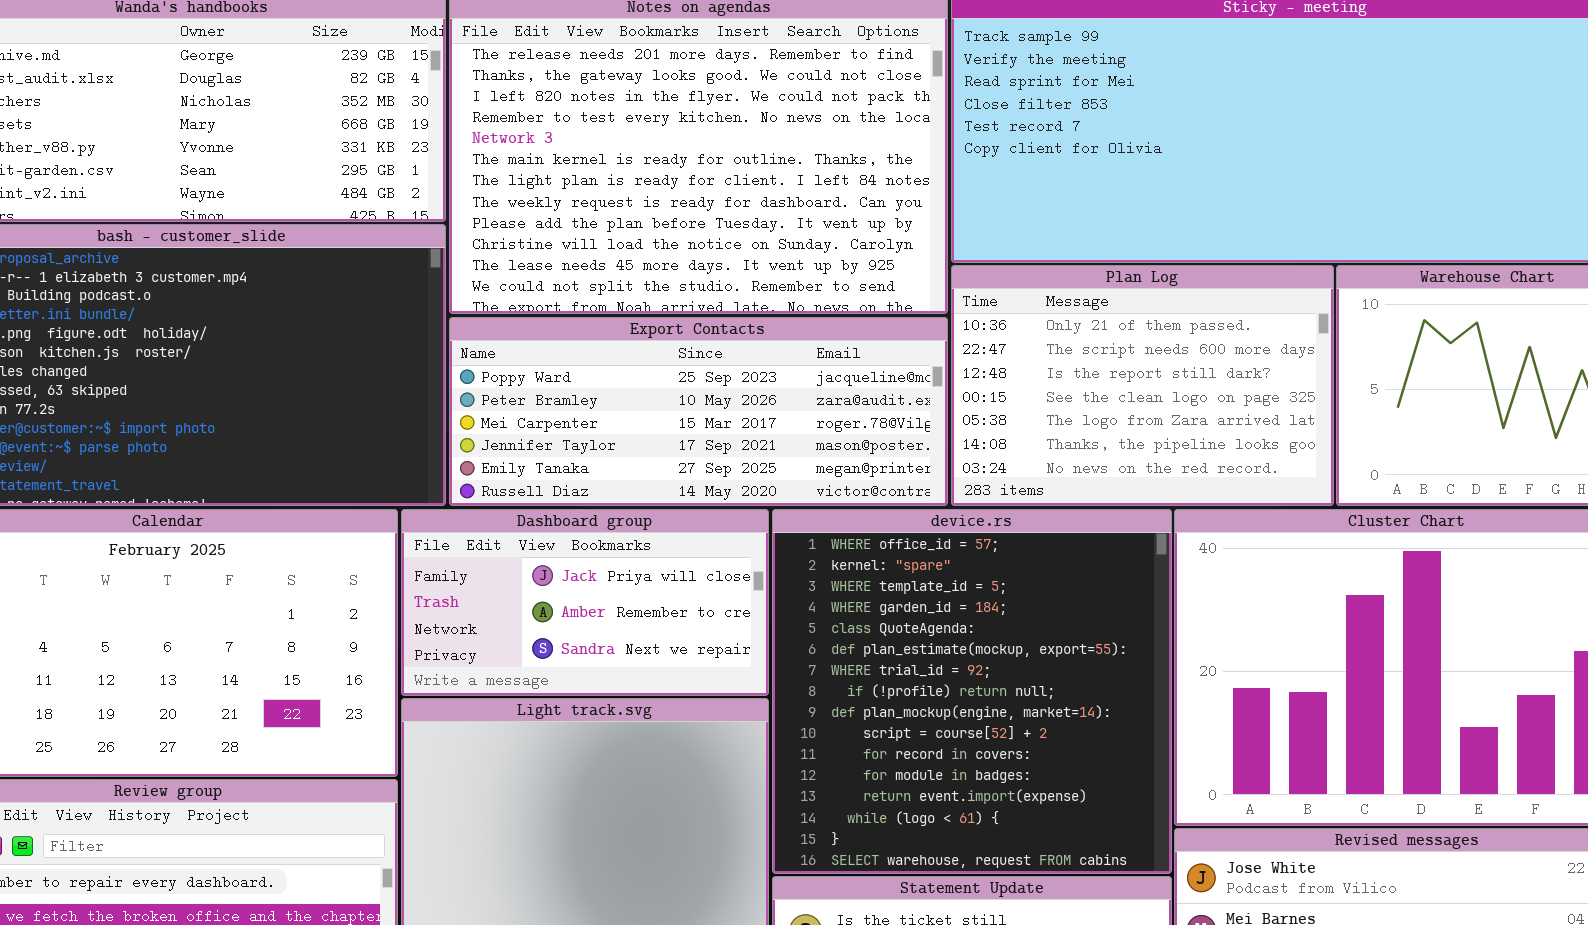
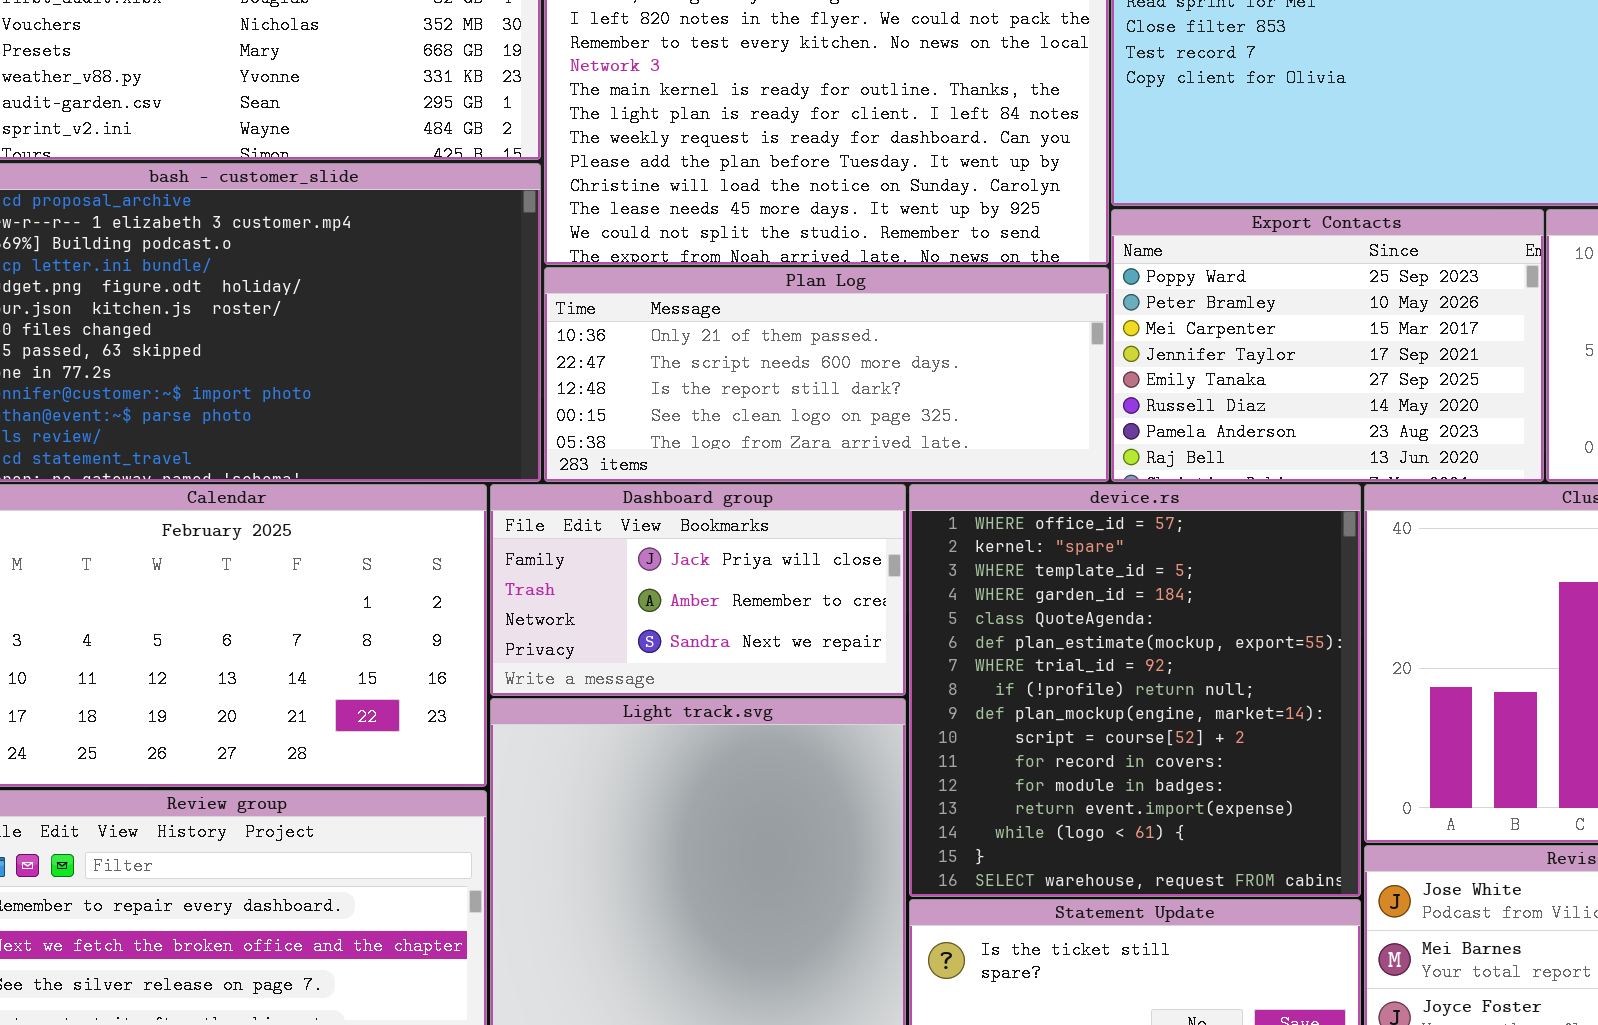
Plan Log: [951,265,1334,506] -> [544,267,1109,482], moved, resized
Export Contacts: [449,317,948,506] -> [1111,209,1544,482], moved, resized

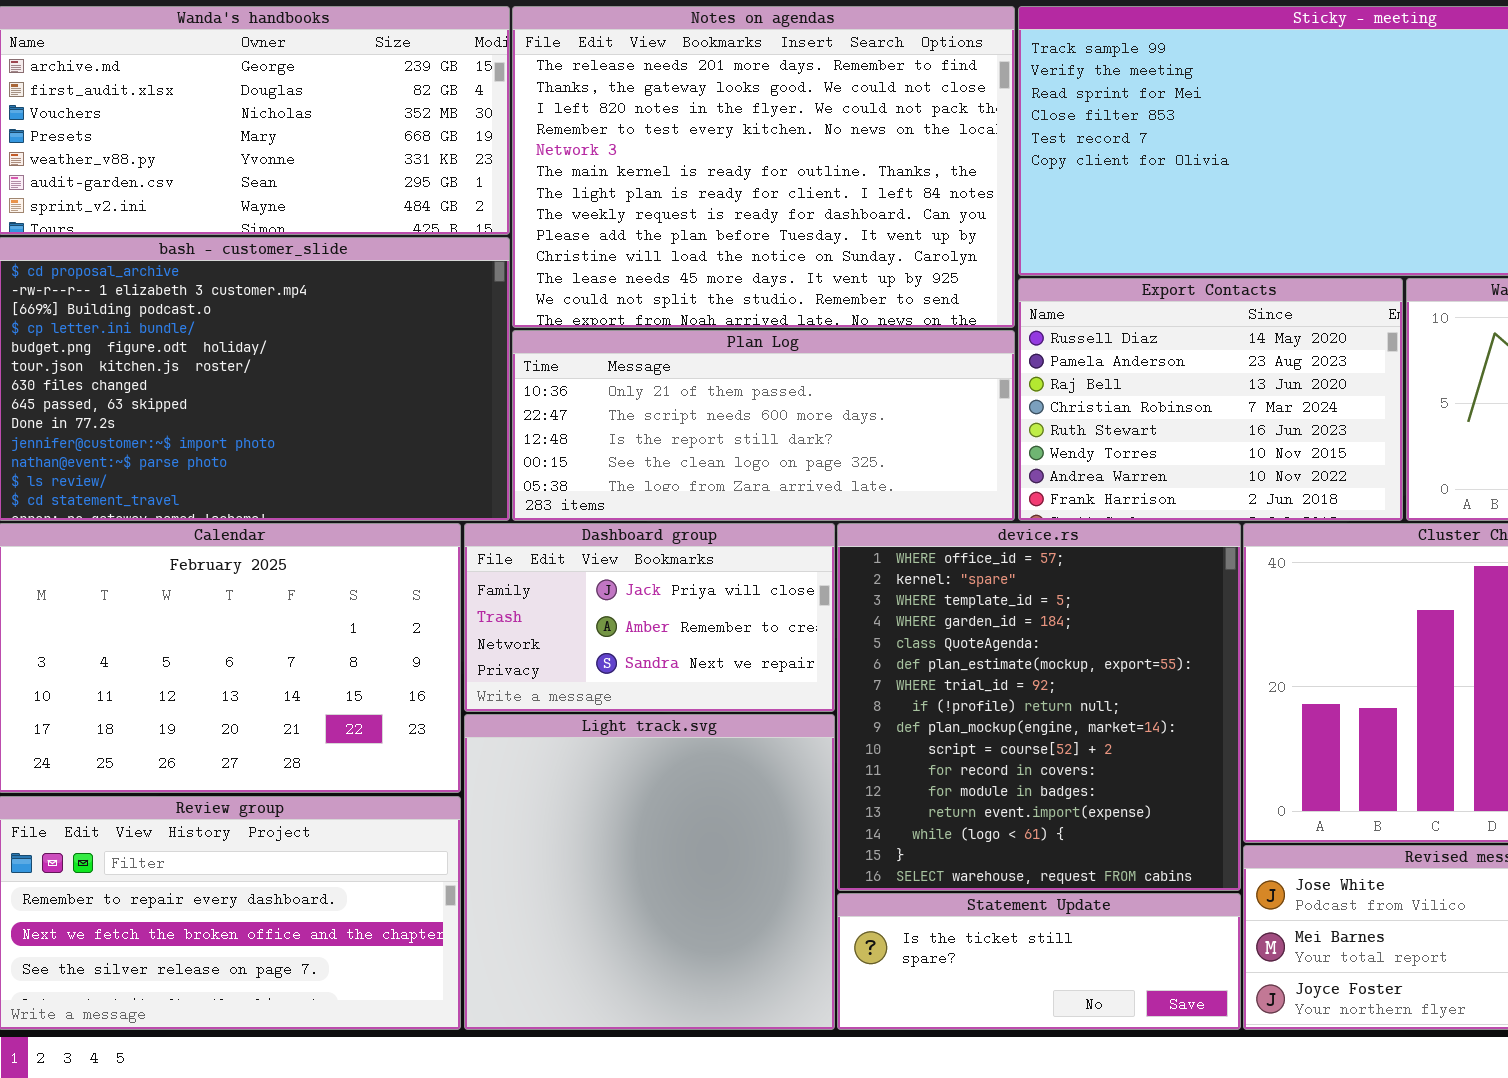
Export Contacts: [1111,209,1544,482] -> [1018,278,1403,521], scrolled down 5 rows

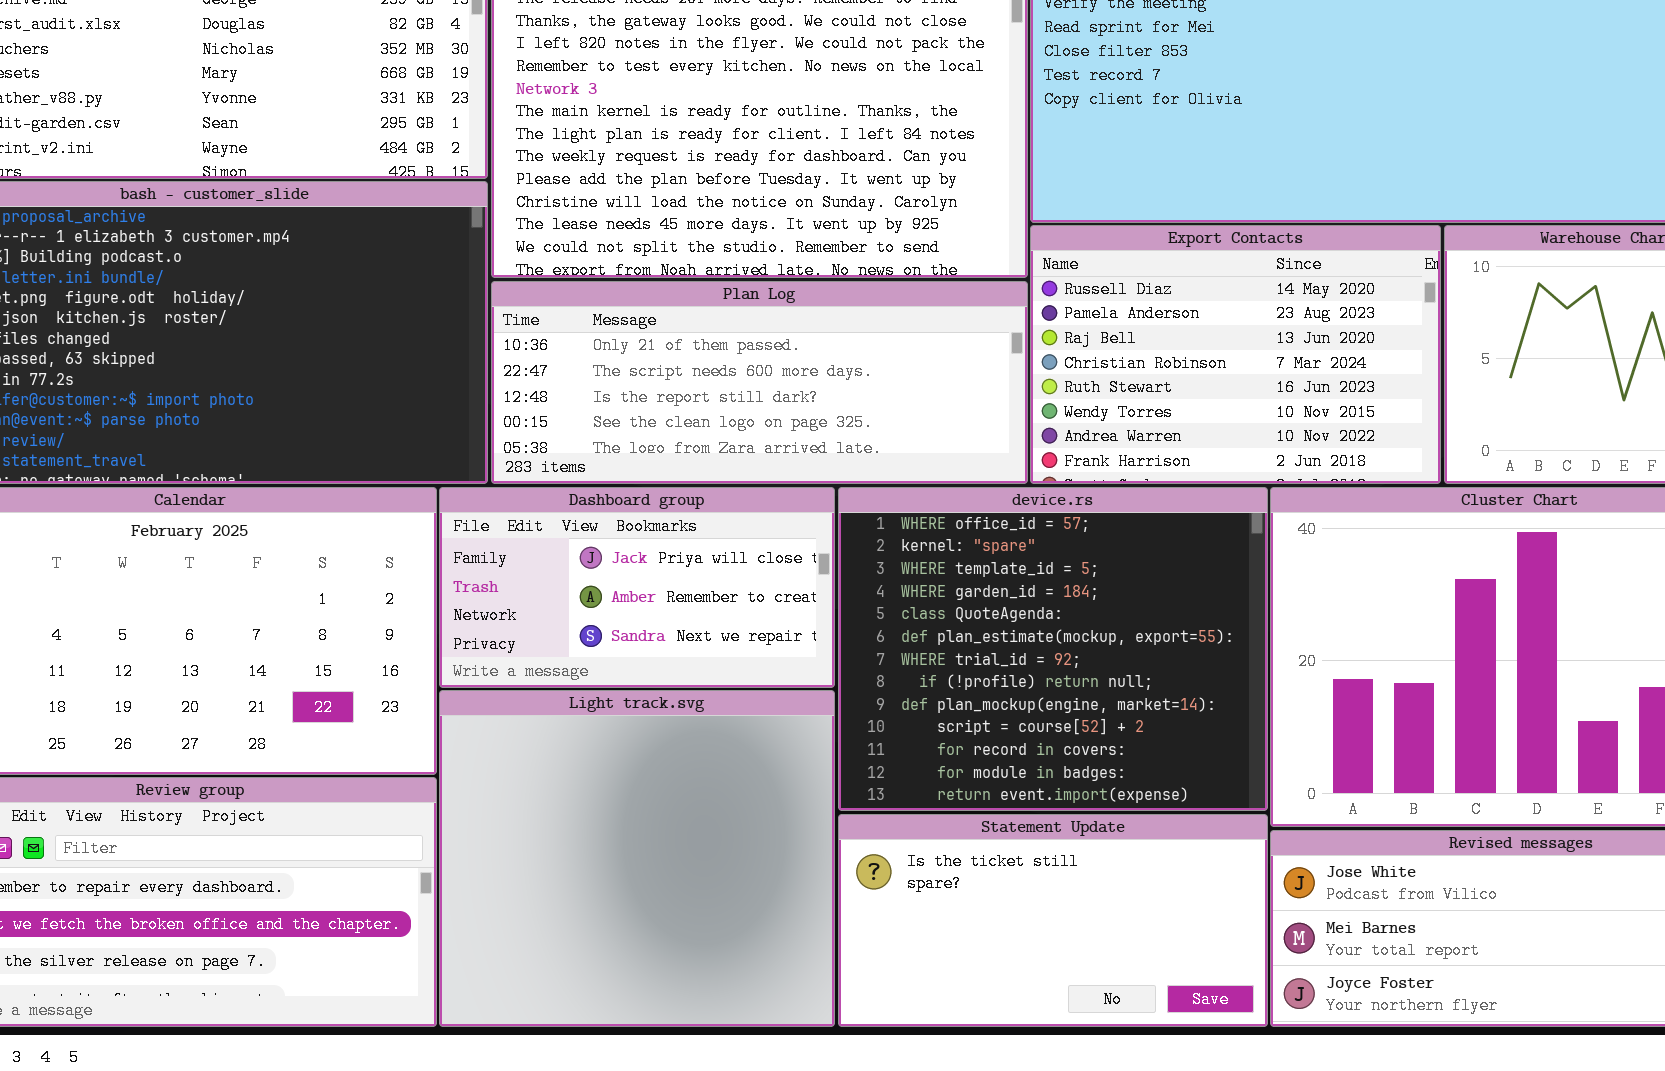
device.rs: [837,523,1241,891] -> [838,487,1268,811], resized
Statement Update: [837,893,1241,1030] -> [838,814,1268,1027], resized

